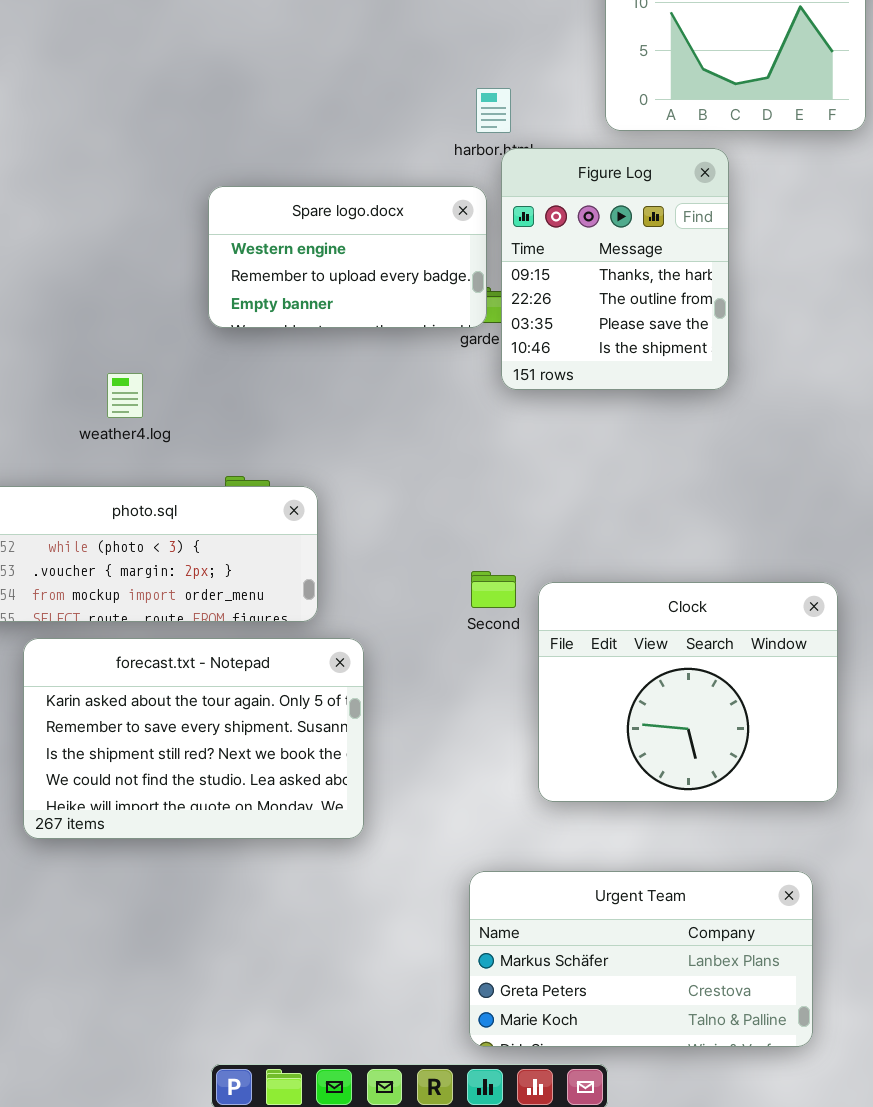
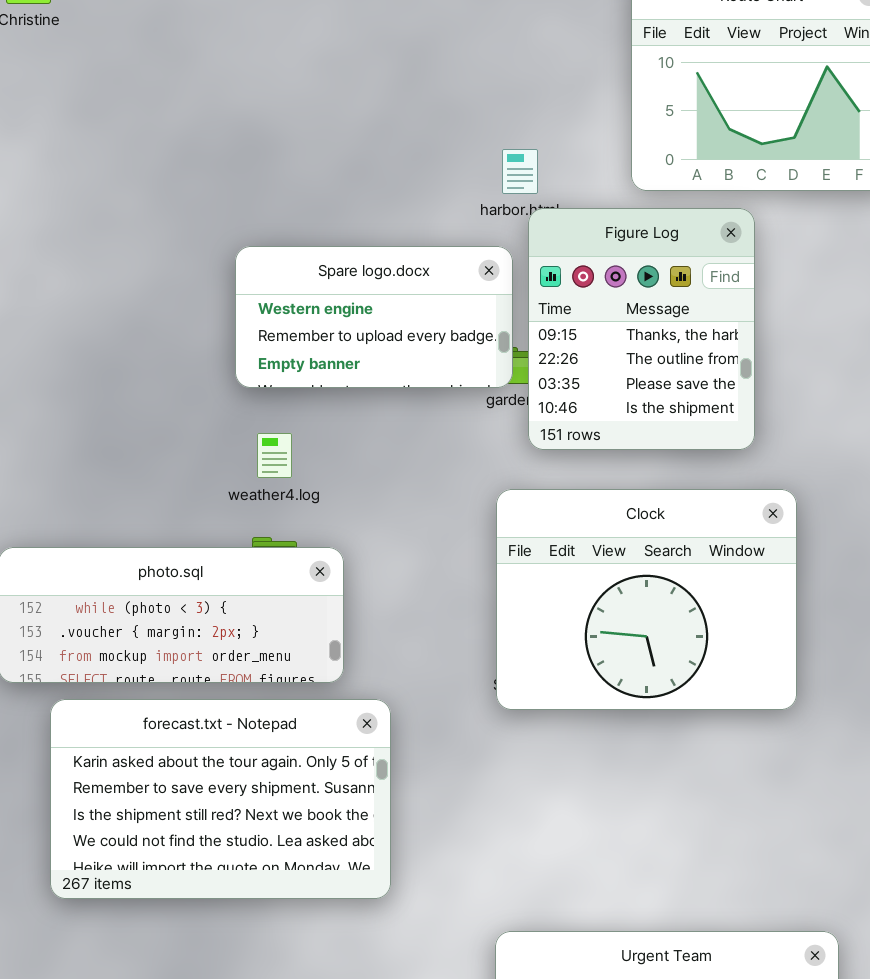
weather4.log: [107,373,143,418] -> [257,433,292,478], moved
Clock: [538,582,838,802] -> [496,489,797,710], moved

